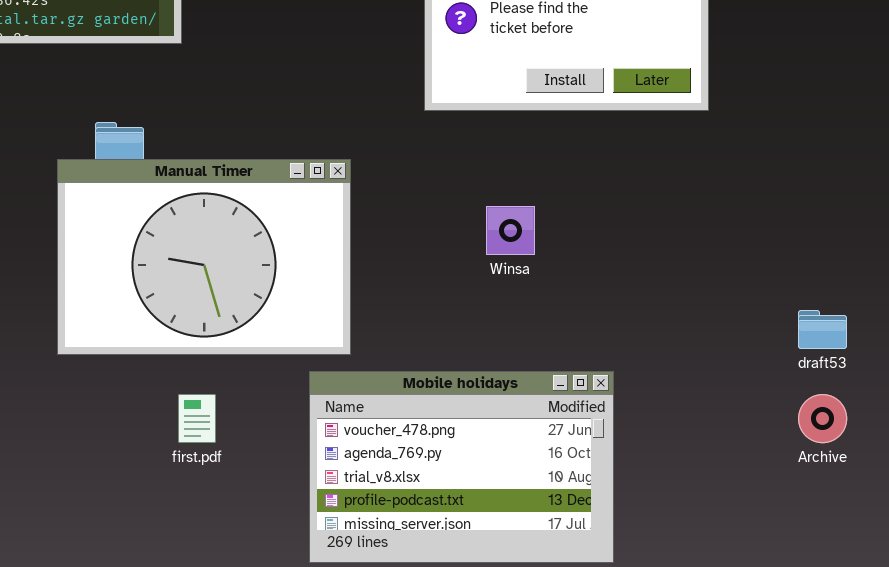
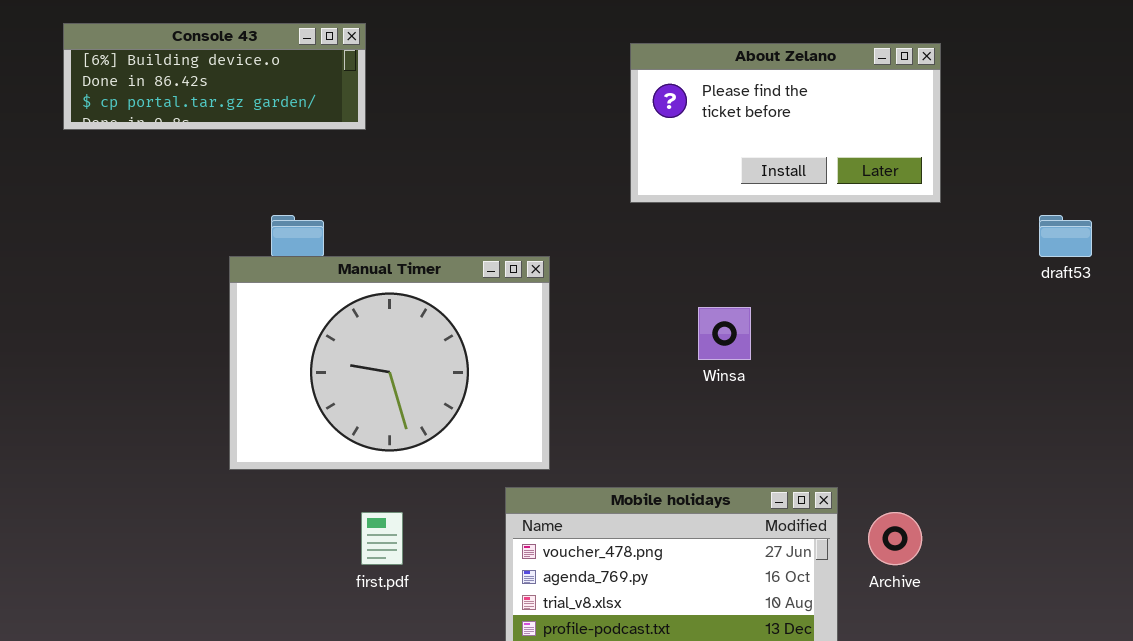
draft53: [798,310,847,349] -> [1039,215,1092,257], moved
Archive: [798,394,847,443] -> [868,512,922,565], moved

